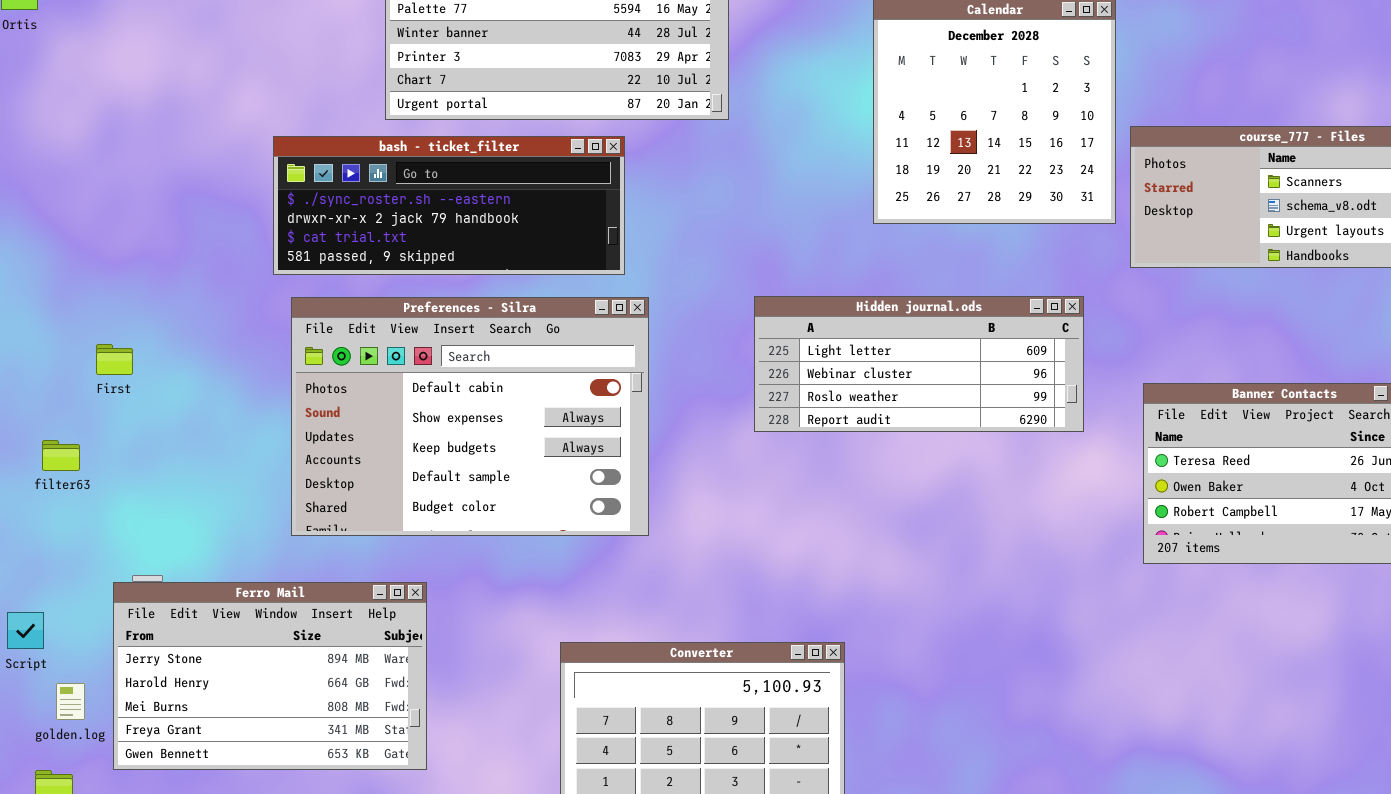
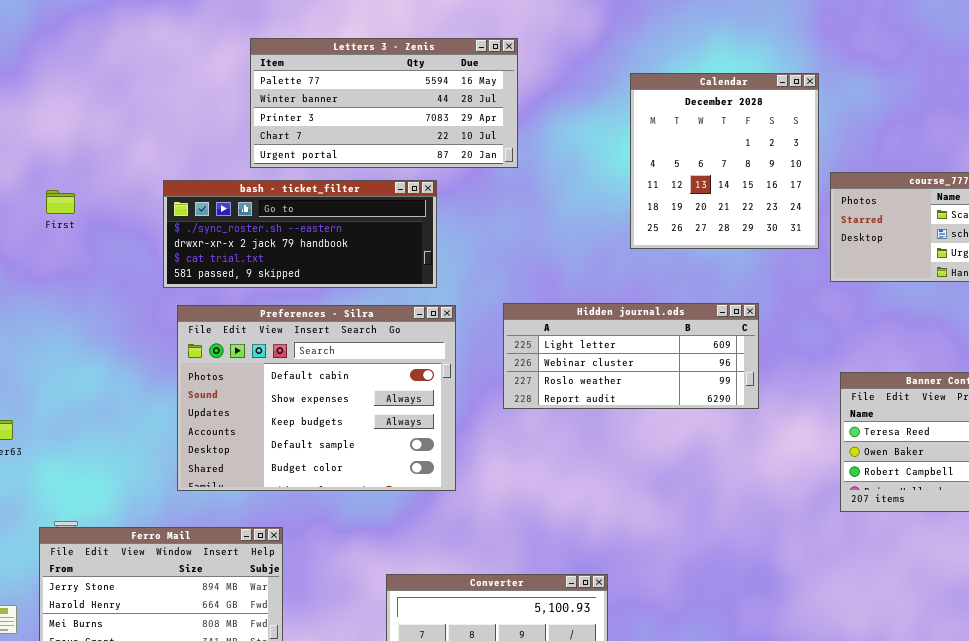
Hidden journal.ods: [754,296,1084,432] -> [503,303,759,409], moved
First: [96,344,133,375] -> [46,190,75,214], moved

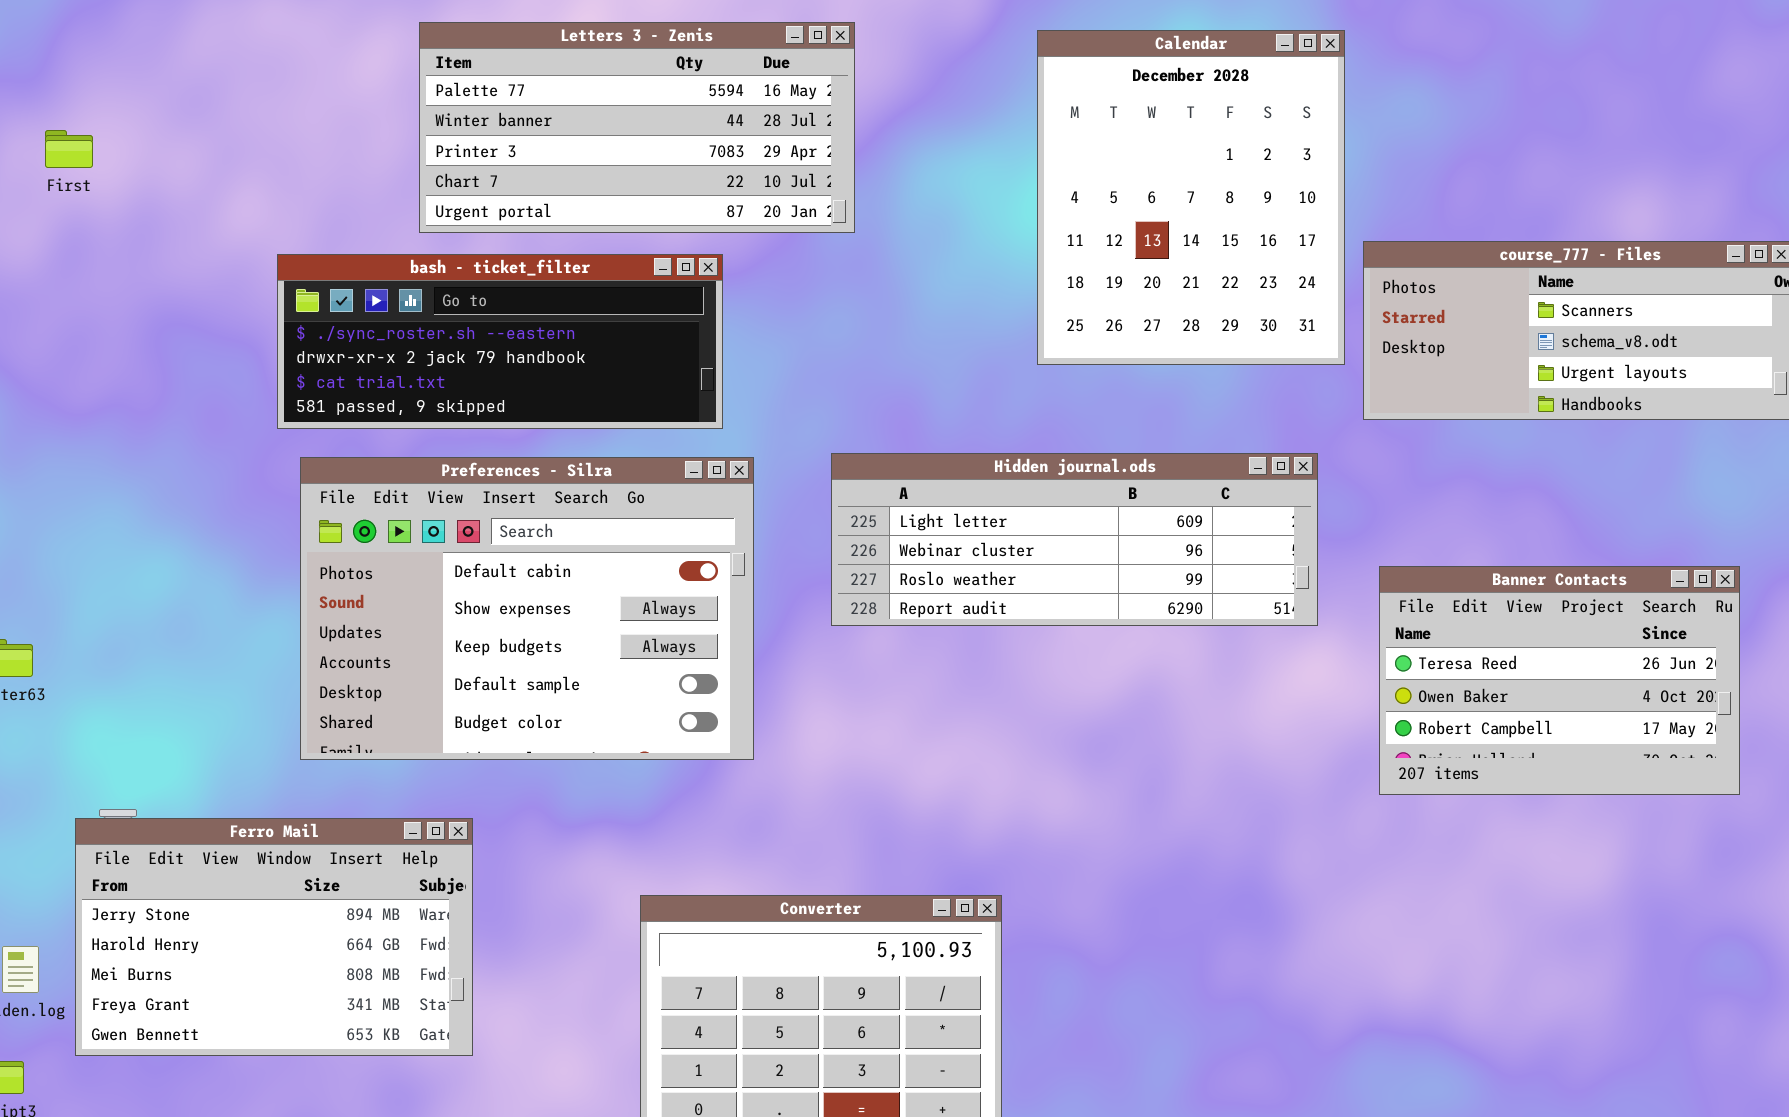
Calendar: [630,73,819,249] -> [1037,30,1345,365], resized
First: [46,190,75,214] -> [45,130,93,168], moved
Hidden journal.ods: [503,303,759,409] -> [831,453,1318,626], resized

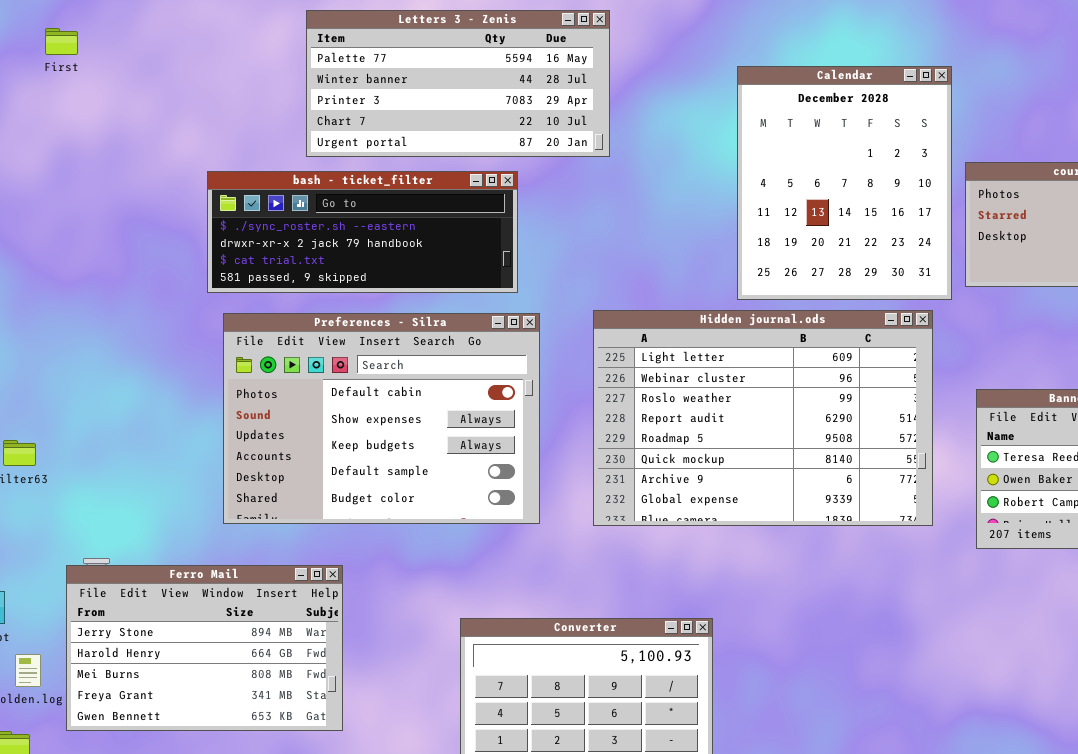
Calendar: [1037,30,1345,365] -> [737,66,952,300], moved
First: [45,130,93,168] -> [45,28,78,55], moved
Hidden journal.ods: [831,453,1318,626] -> [593,310,933,526], resized

